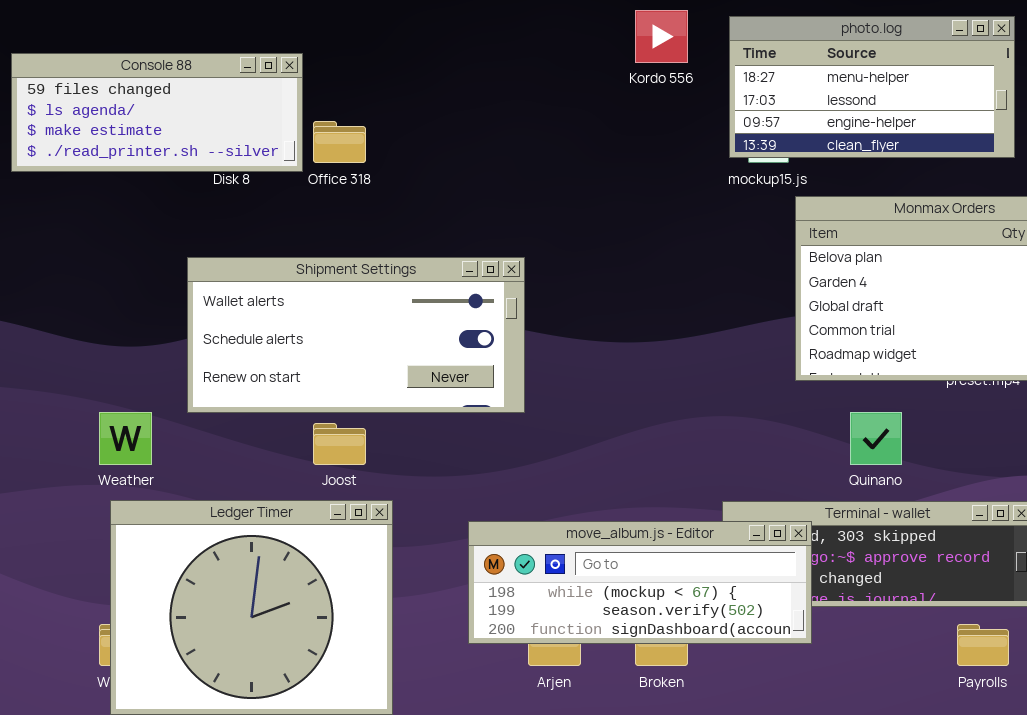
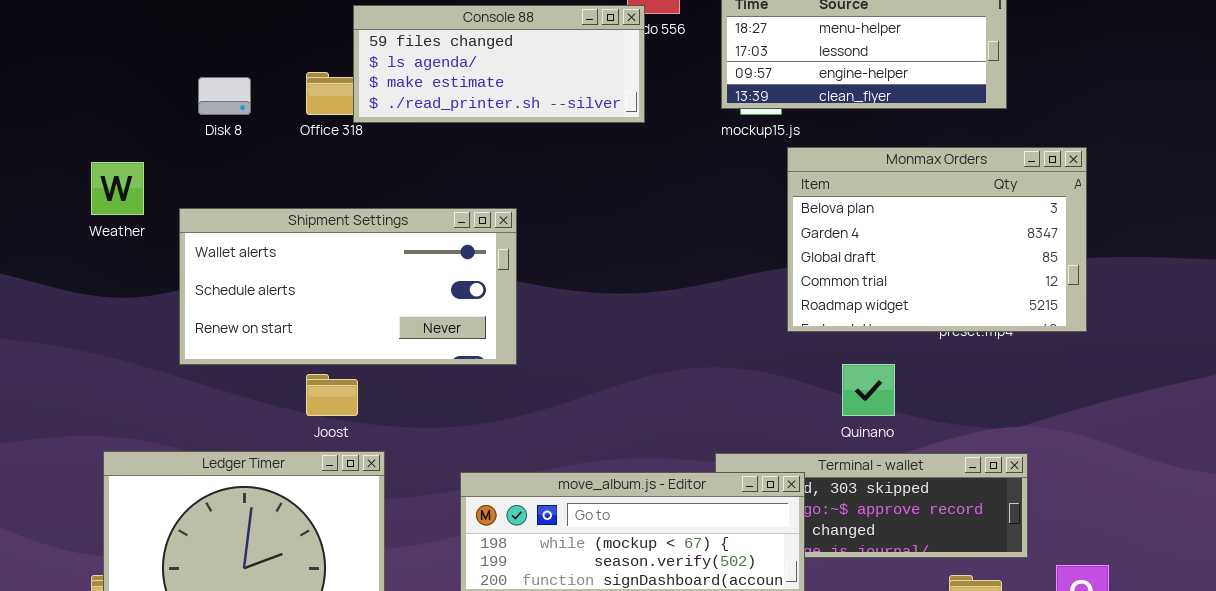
Console 88: [11,53,303,172] -> [353,5,645,123], moved
Weather: [99,412,152,465] -> [91,162,144,215], moved

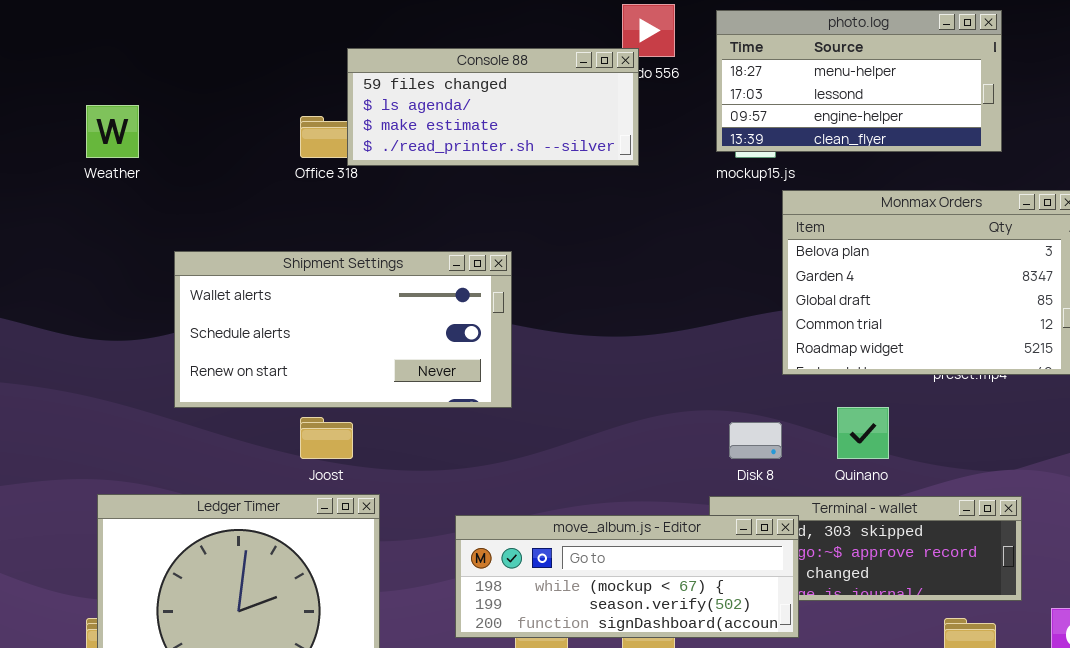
Disk 8: [198,77,251,115] -> [729,422,782,459], moved
Weather: [91,162,144,215] -> [86,105,139,158], moved

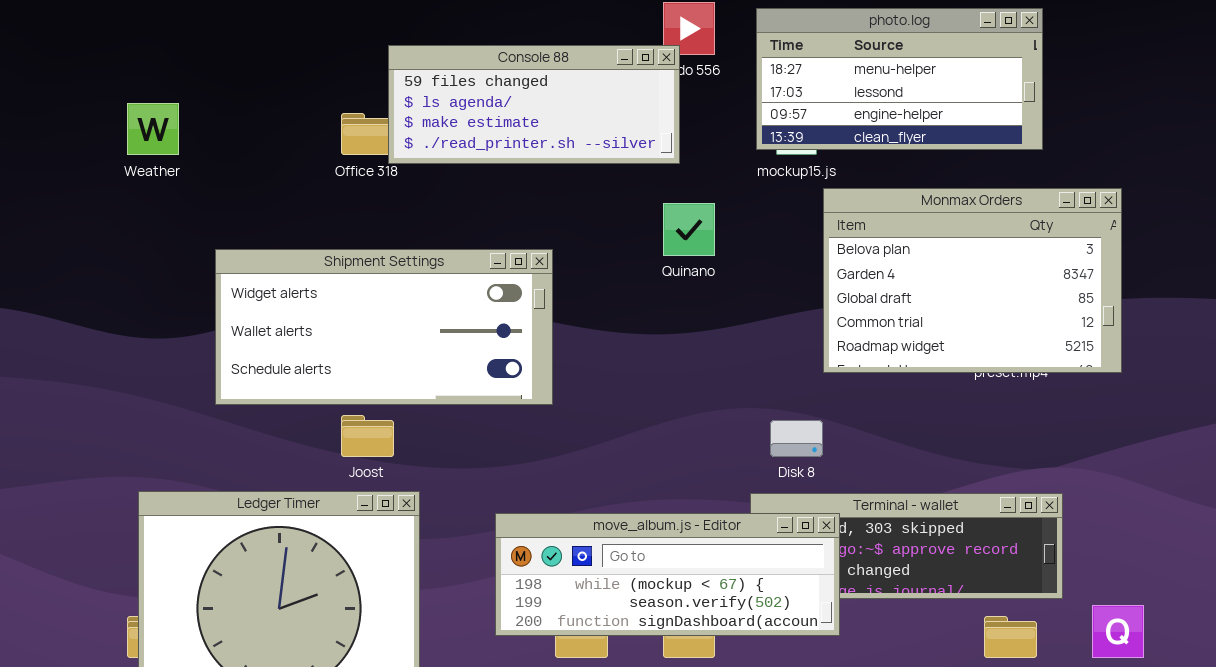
Shipment Settings: [174,251,512,408] -> [215,249,553,405], scrolled up 1 row
Quinano: [837,407,889,459] -> [663,203,715,256], moved

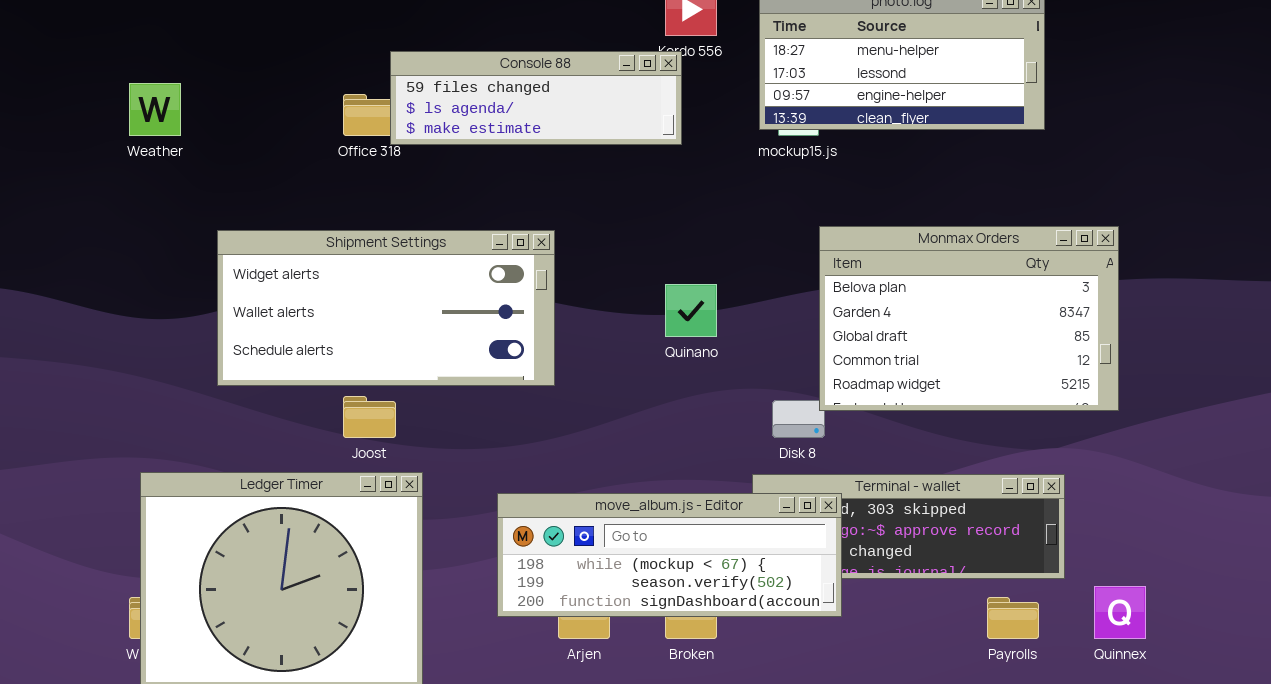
Console 88: [388,45,680,164] -> [390,51,682,145], resized
Monmax Orders: [823,188,1122,373] -> [819,226,1119,411], moved
Quinano: [663,203,715,256] -> [665,284,717,337], moved

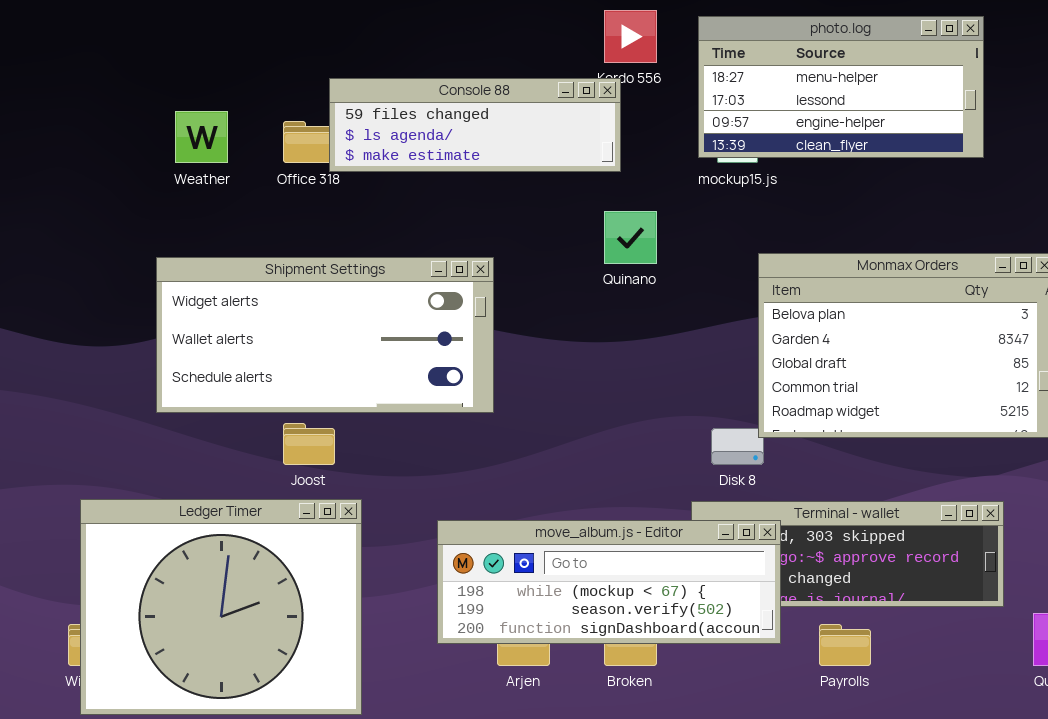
Weather: [129,83,181,136] -> [175,111,228,163], moved
Quinano: [665,284,717,337] -> [604,211,657,264], moved
Payrolls: [987,597,1039,639] -> [819,624,871,666], moved

